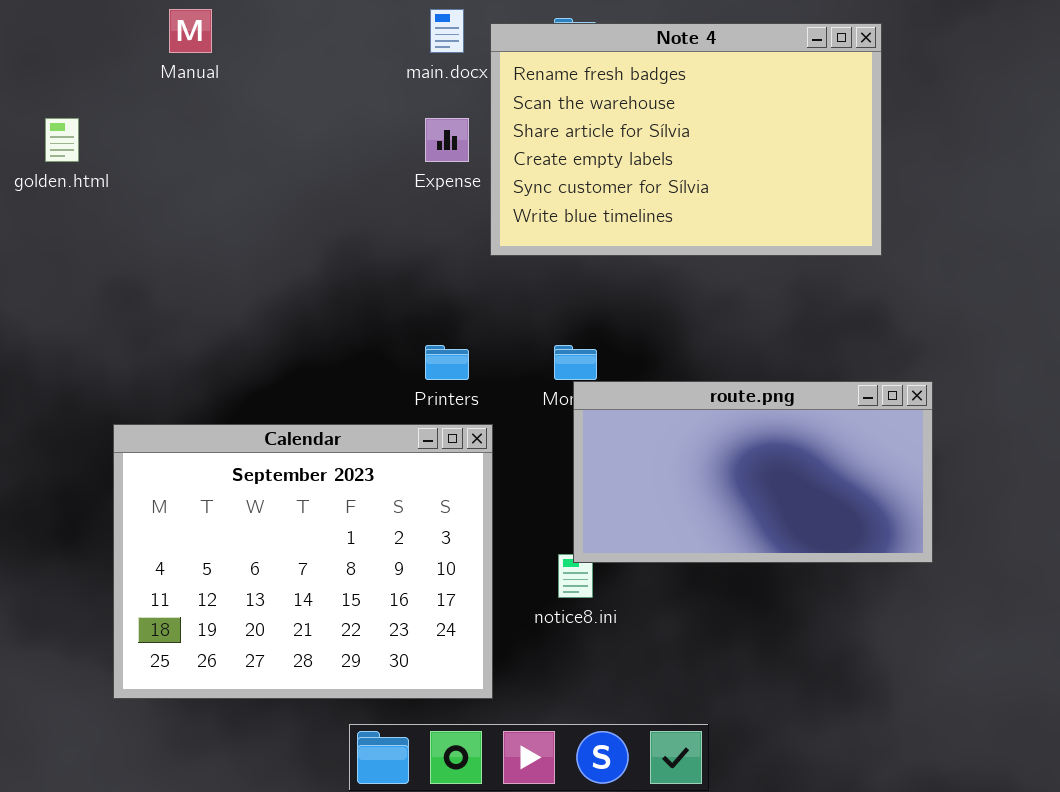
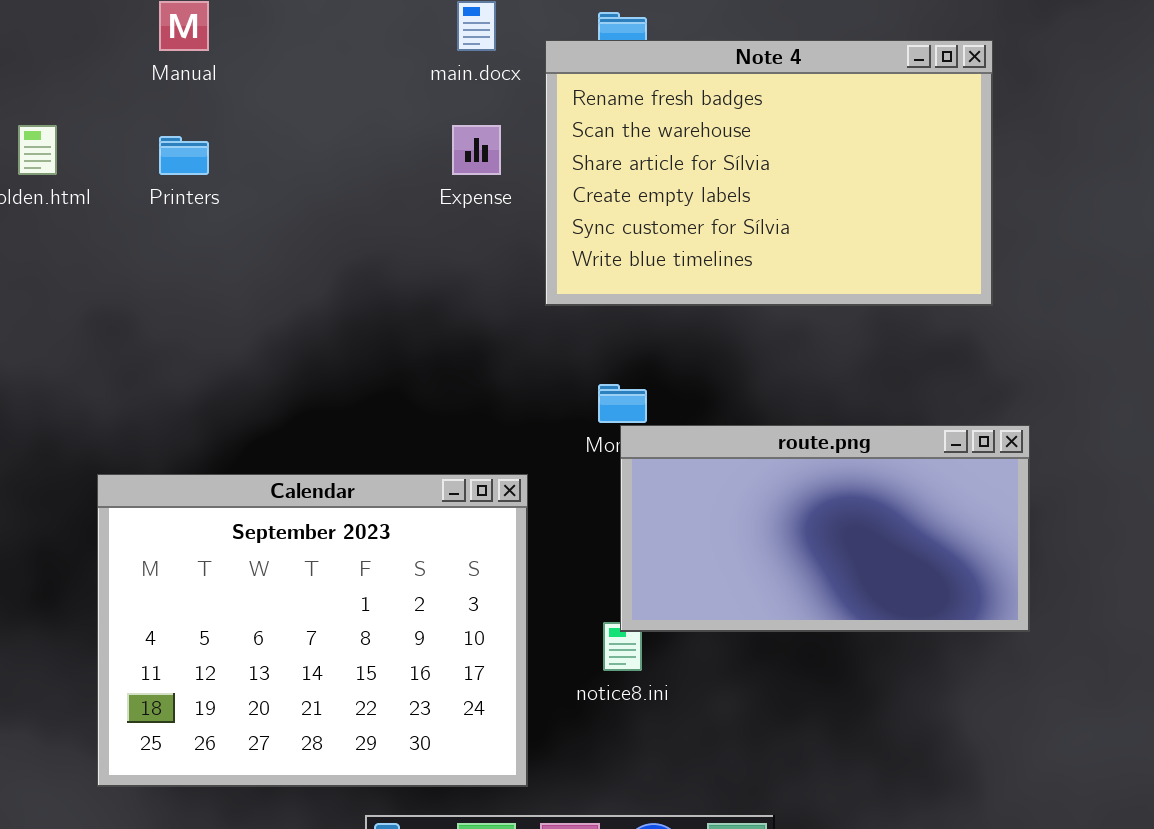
Note 4: [490,23,882,256] -> [545,40,993,306], moved
Printers: [425,345,469,380] -> [159,136,209,175], moved

